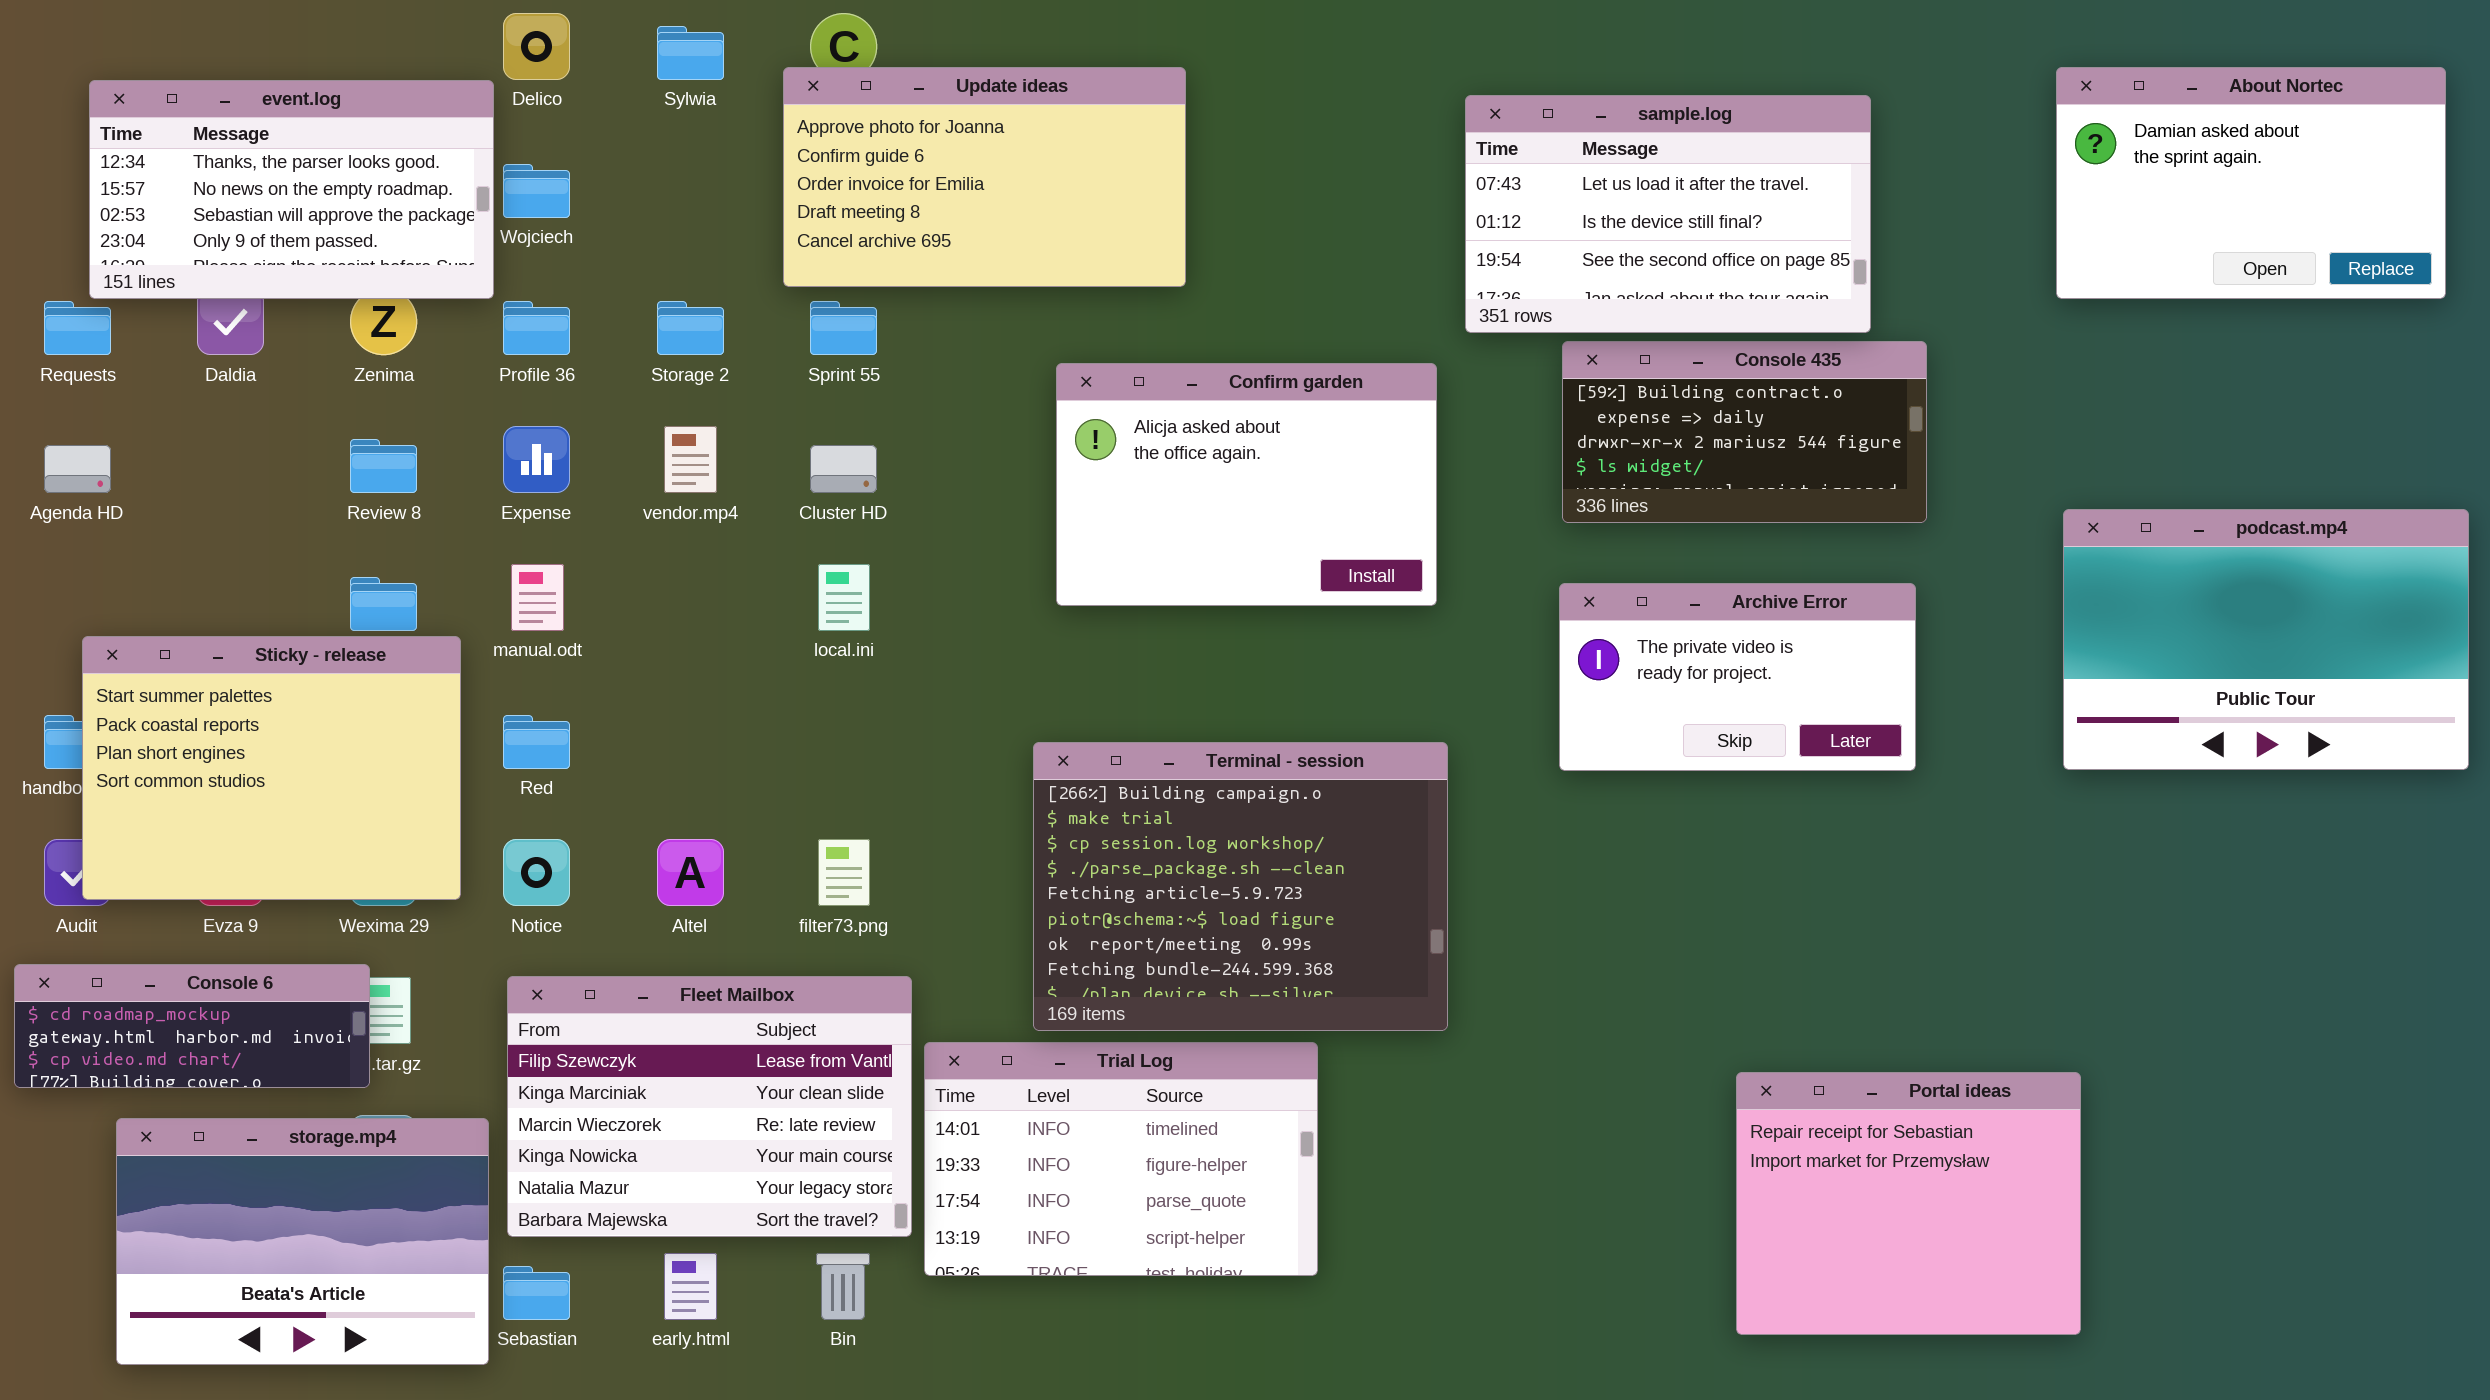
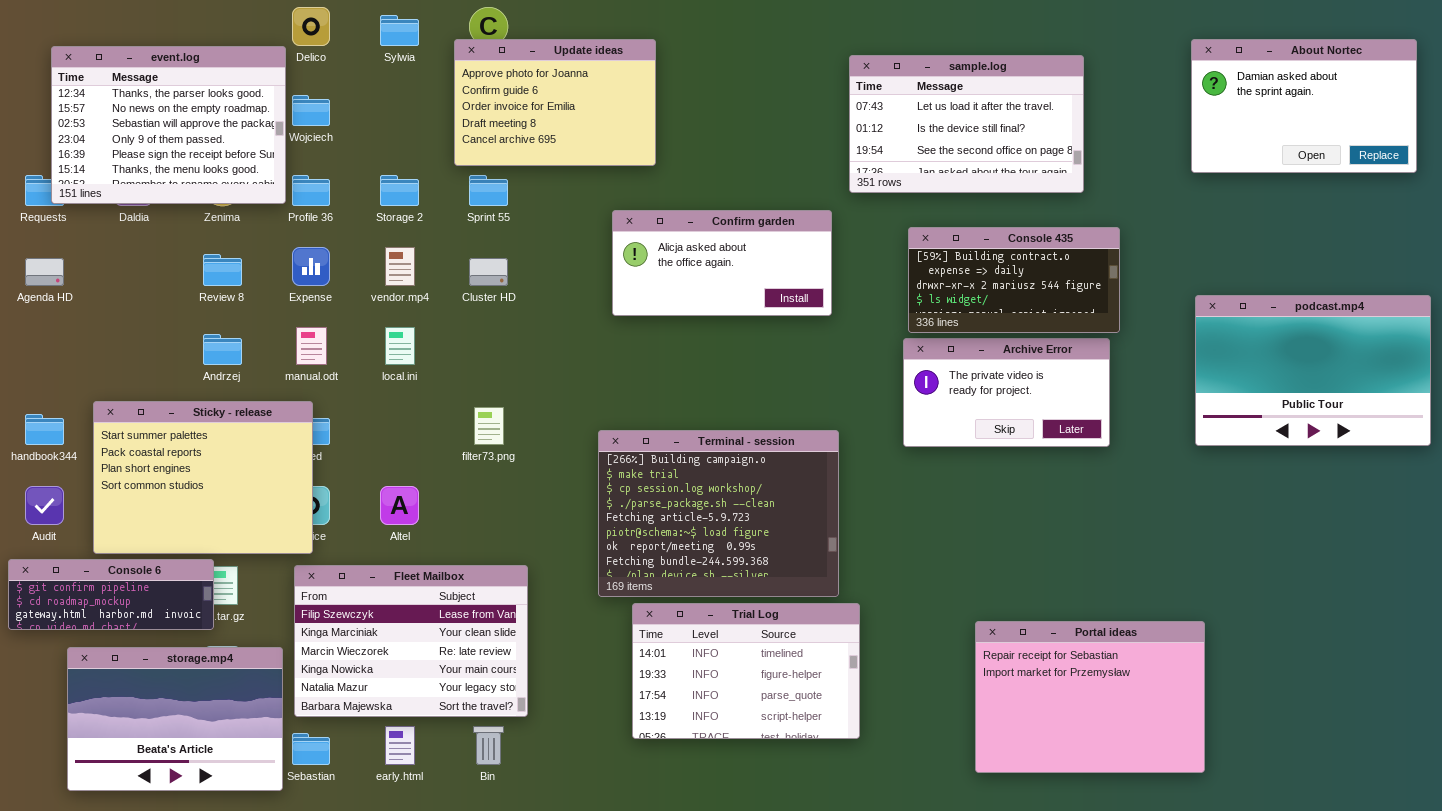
Update ideas: [783,67,1186,287] -> [454,39,656,166], resized
event.log: [89,80,494,299] -> [51,46,286,204], resized
Console 435: [1562,341,1927,523] -> [908,227,1120,333], moved
Confirm garden: [1056,363,1437,606] -> [612,210,832,316], resized
local.ini: [818,564,870,631] -> [385,327,415,365], moved
Sticky - release: [82,636,461,900] -> [93,401,313,554], moved
filter73.png: [818,839,870,906] -> [474,407,504,445], moved
Console 6: [14,964,370,1088] -> [8,559,214,630], scrolled up 1 row
Trial Log: [924,1042,1318,1276] -> [632,603,860,739], moved
Portal ideas: [1736,1072,2081,1335] -> [975,621,1205,773], resized

